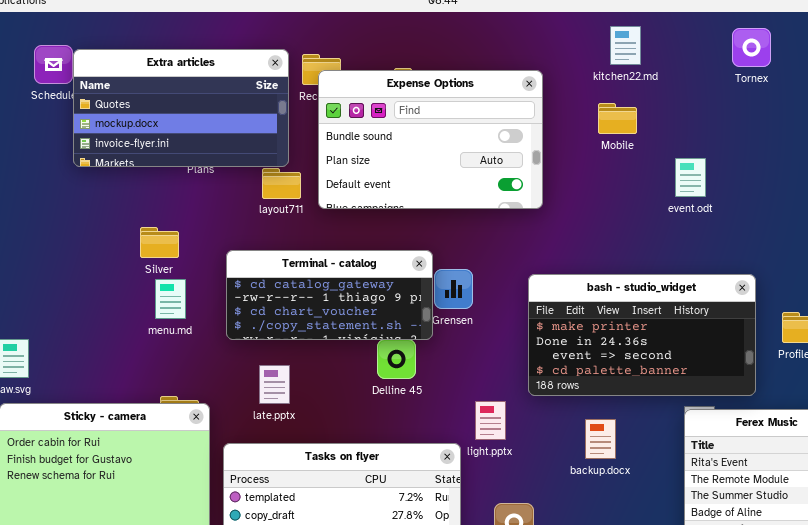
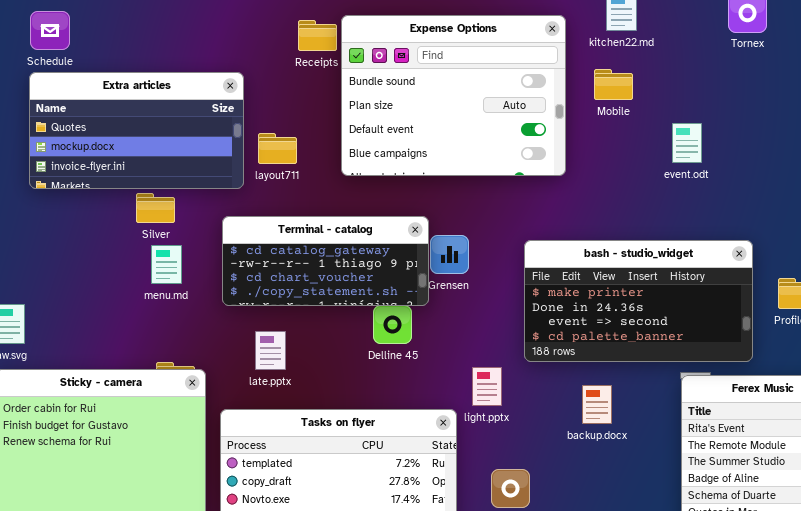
Extra articles: [73,49,289,167] -> [29,72,244,189], moved
Expense Options: [318,70,543,209] -> [341,15,566,176], moved, resized

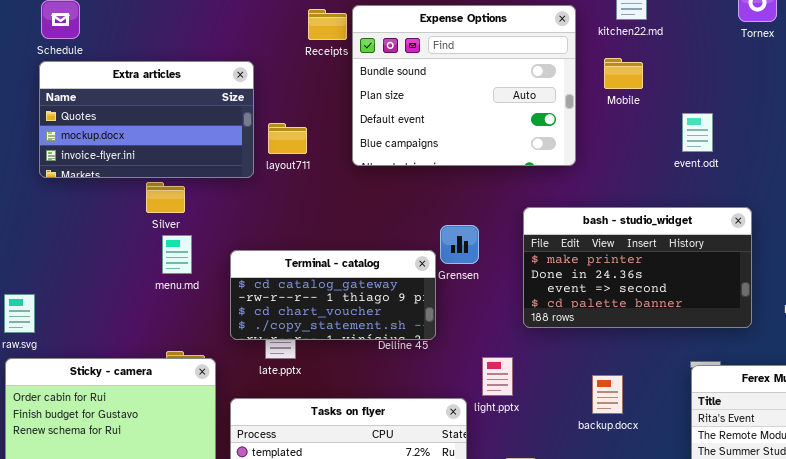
Terminal - catalog: [222,216,429,306] -> [230,250,436,340], moved
bash - studio_widget: [524,240,753,362] -> [523,207,752,328], moved

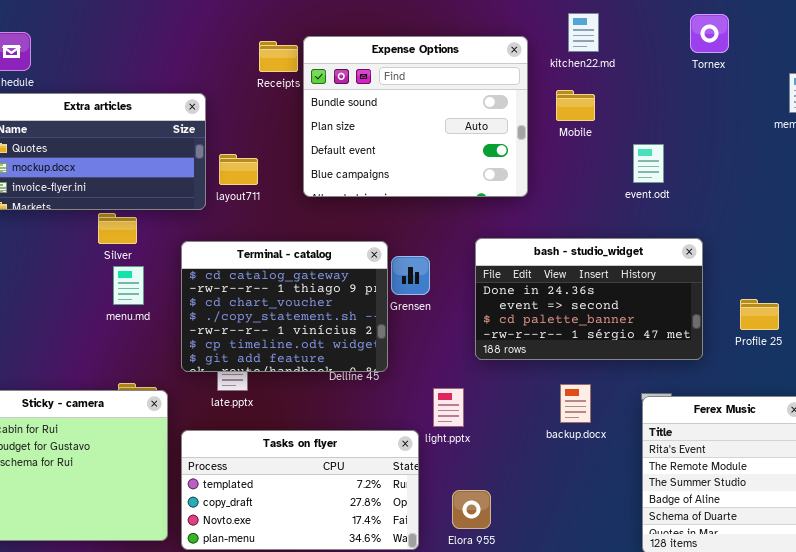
bash - studio_widget: [523,207,752,328] -> [475,238,703,360], scrolled down 1 row
Terminal - catalog: [230,250,436,340] -> [181,241,388,372], resized
backup.docx: [592,375,623,414] -> [560,384,591,423], moved

